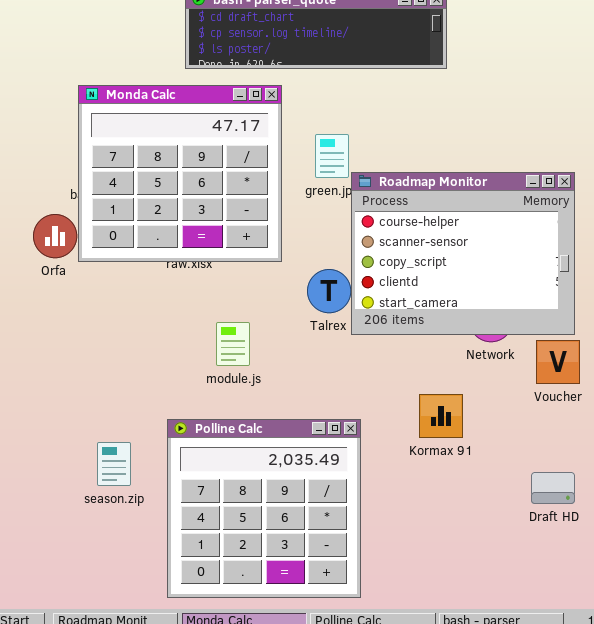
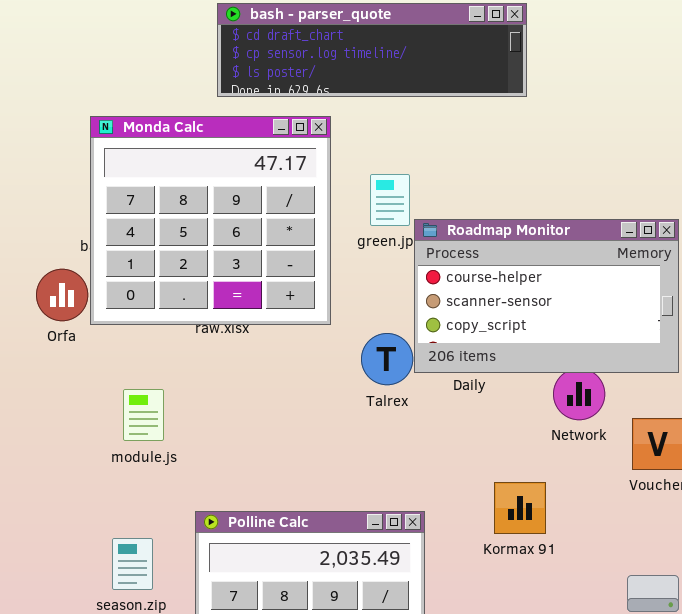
Roadmap Monitor: [351,172,575,335] -> [414,219,679,373], resized
module.js: [216,322,250,366] -> [123,389,164,441], moved

